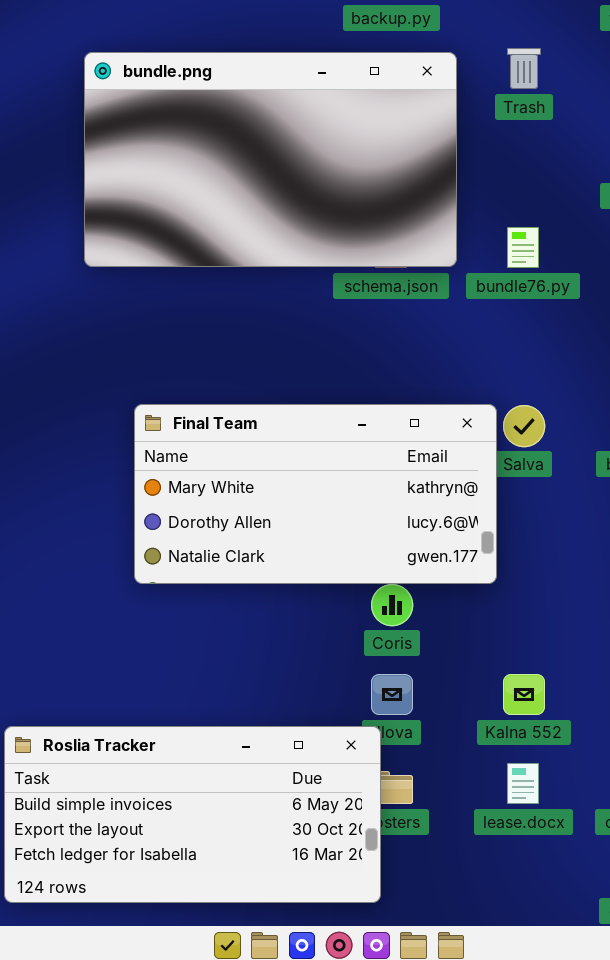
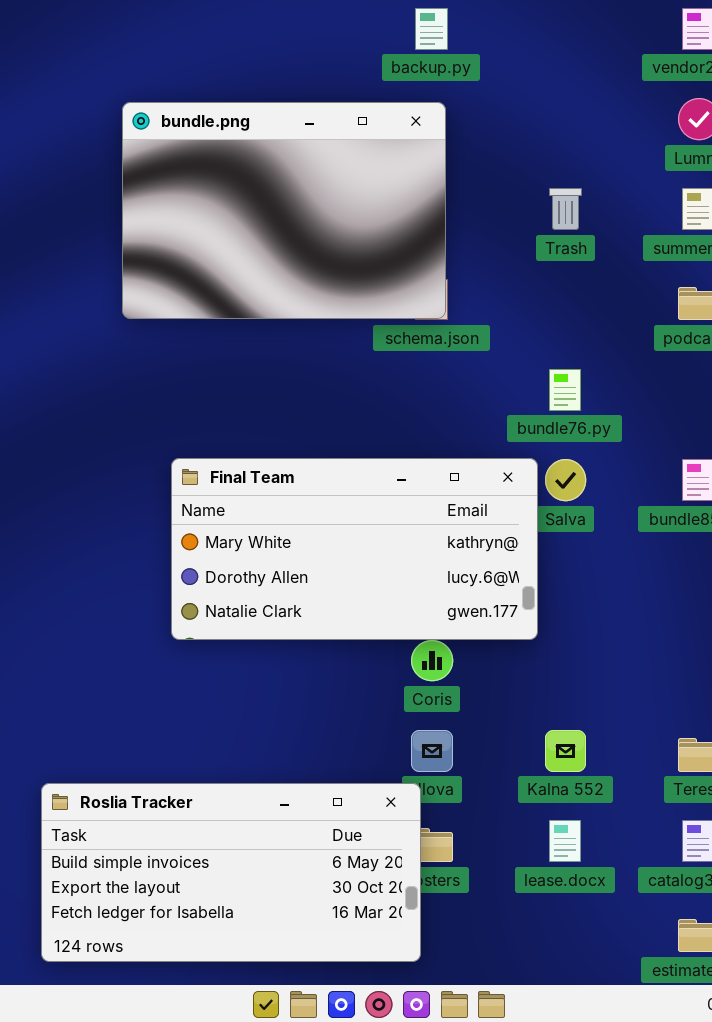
Trash: [507,48,541,89] -> [549,188,582,230], moved
bundle.png: [84,52,457,267] -> [122,102,446,319], resized
bundle76.py: [507,227,539,268] -> [549,369,581,411], moved

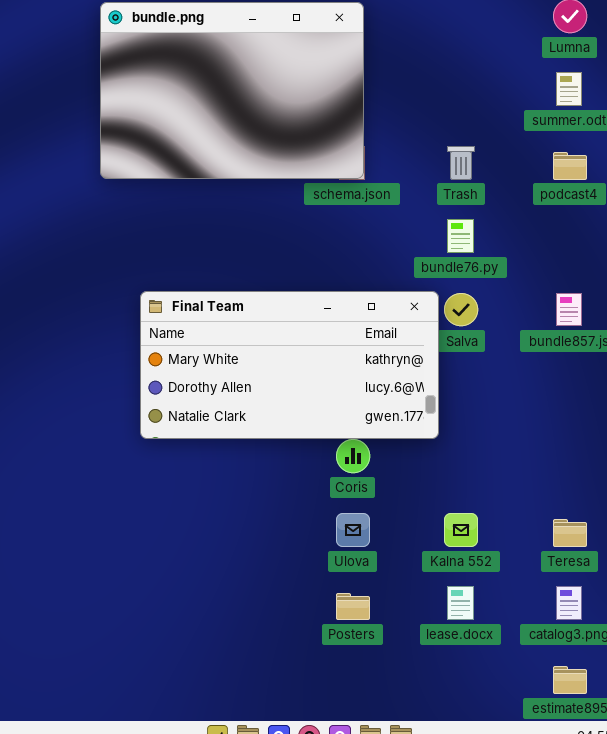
Trash: [549,188,582,230] -> [447,146,475,180], moved
Roslia Tracker: [41,783,421,962] -> none, closed

